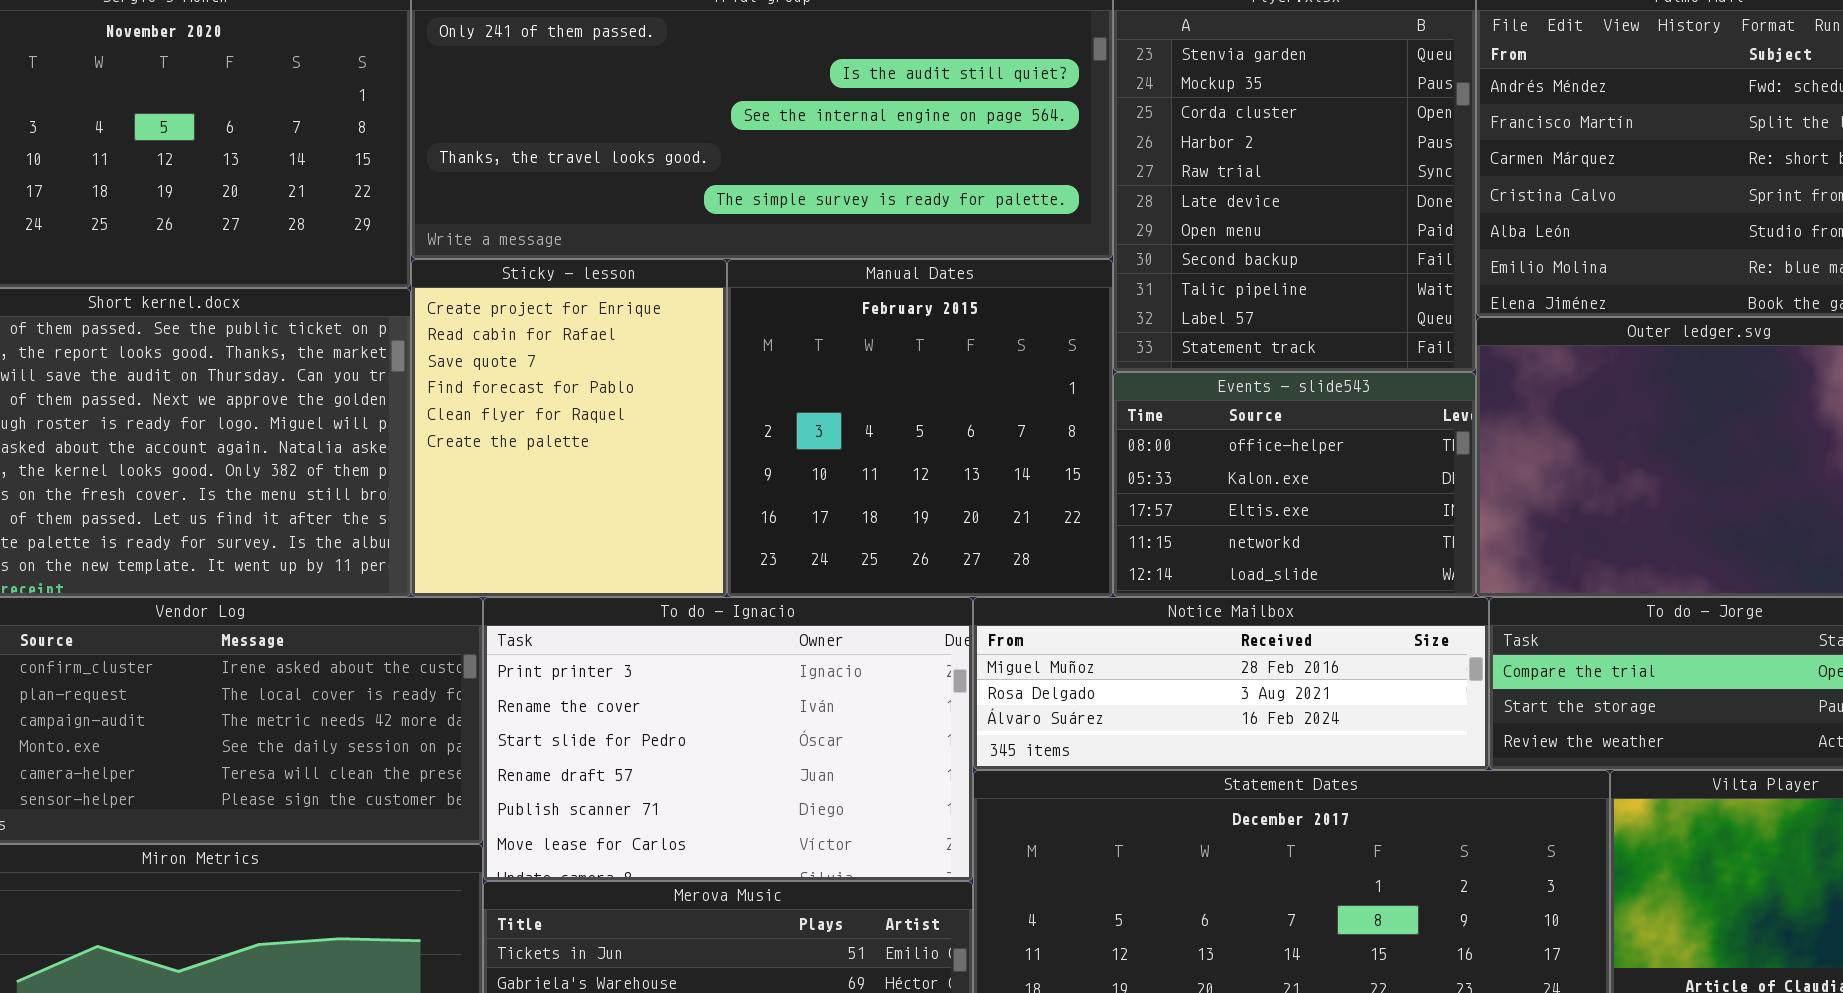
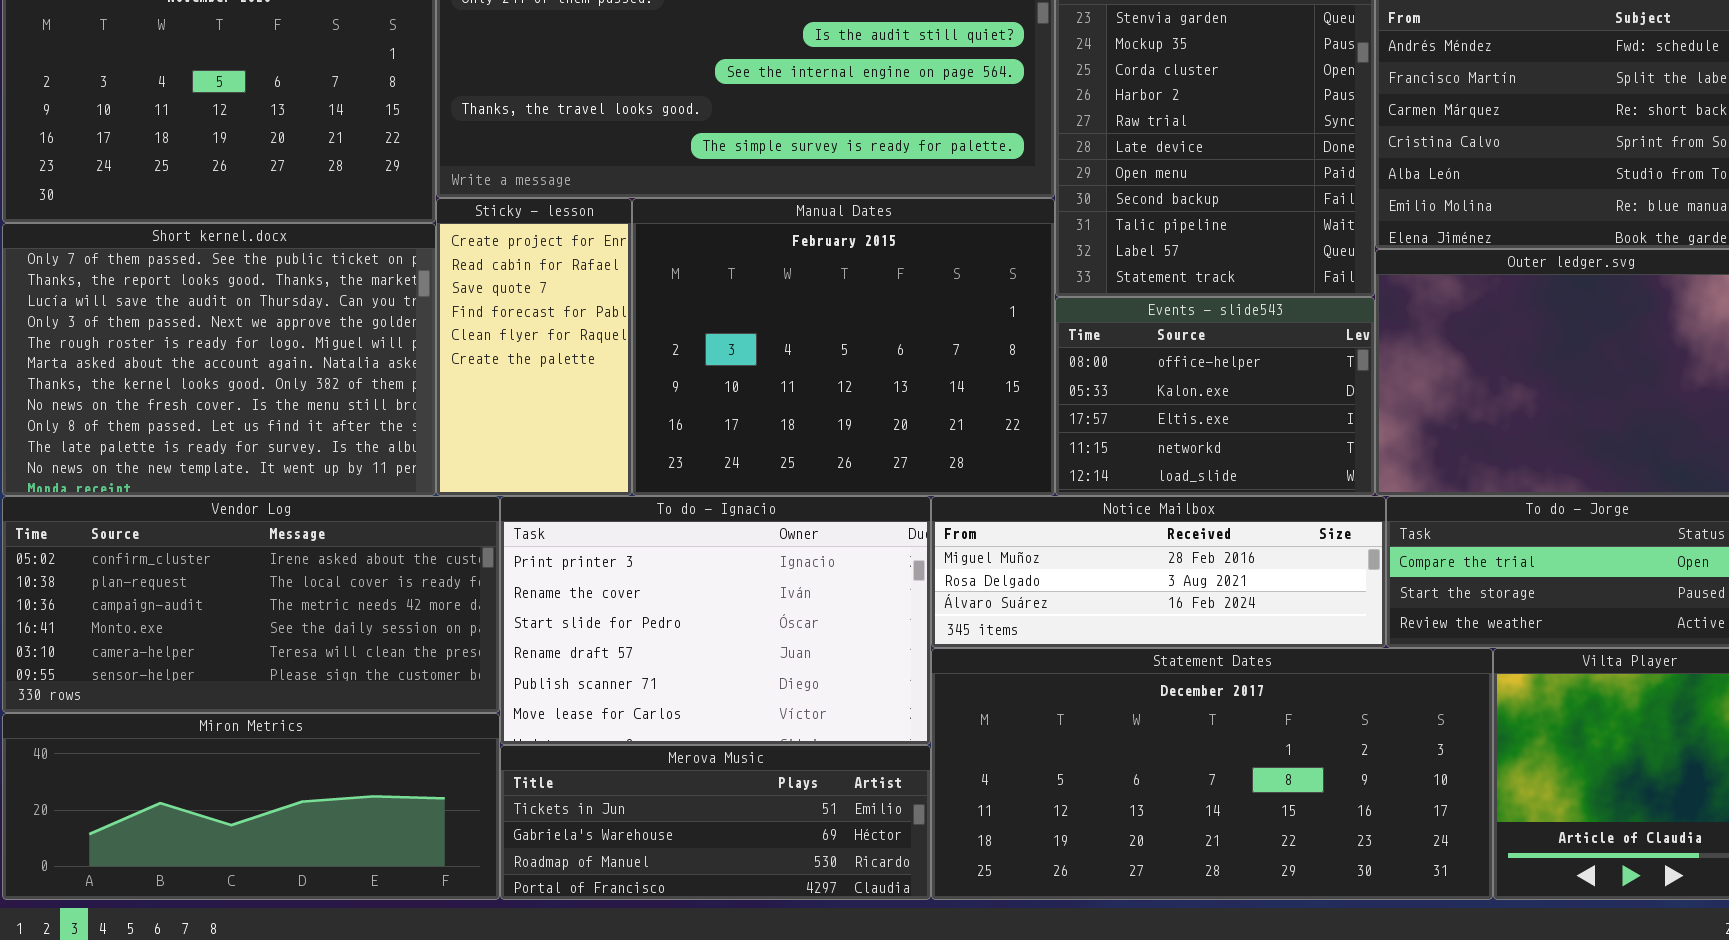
Sticky - lesson: [411,259,727,597] -> [436,198,632,496], resized
Manual Dates: [727,259,1113,597] -> [632,198,1055,496], resized

